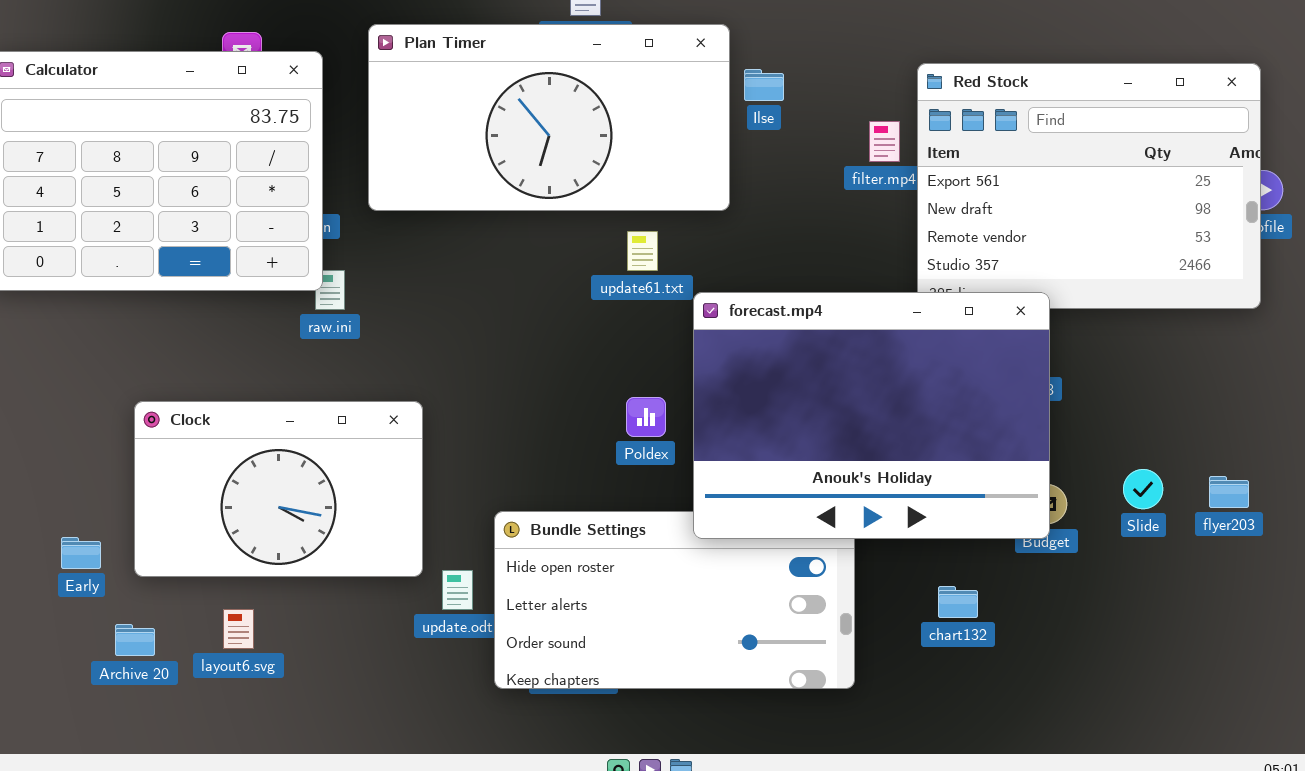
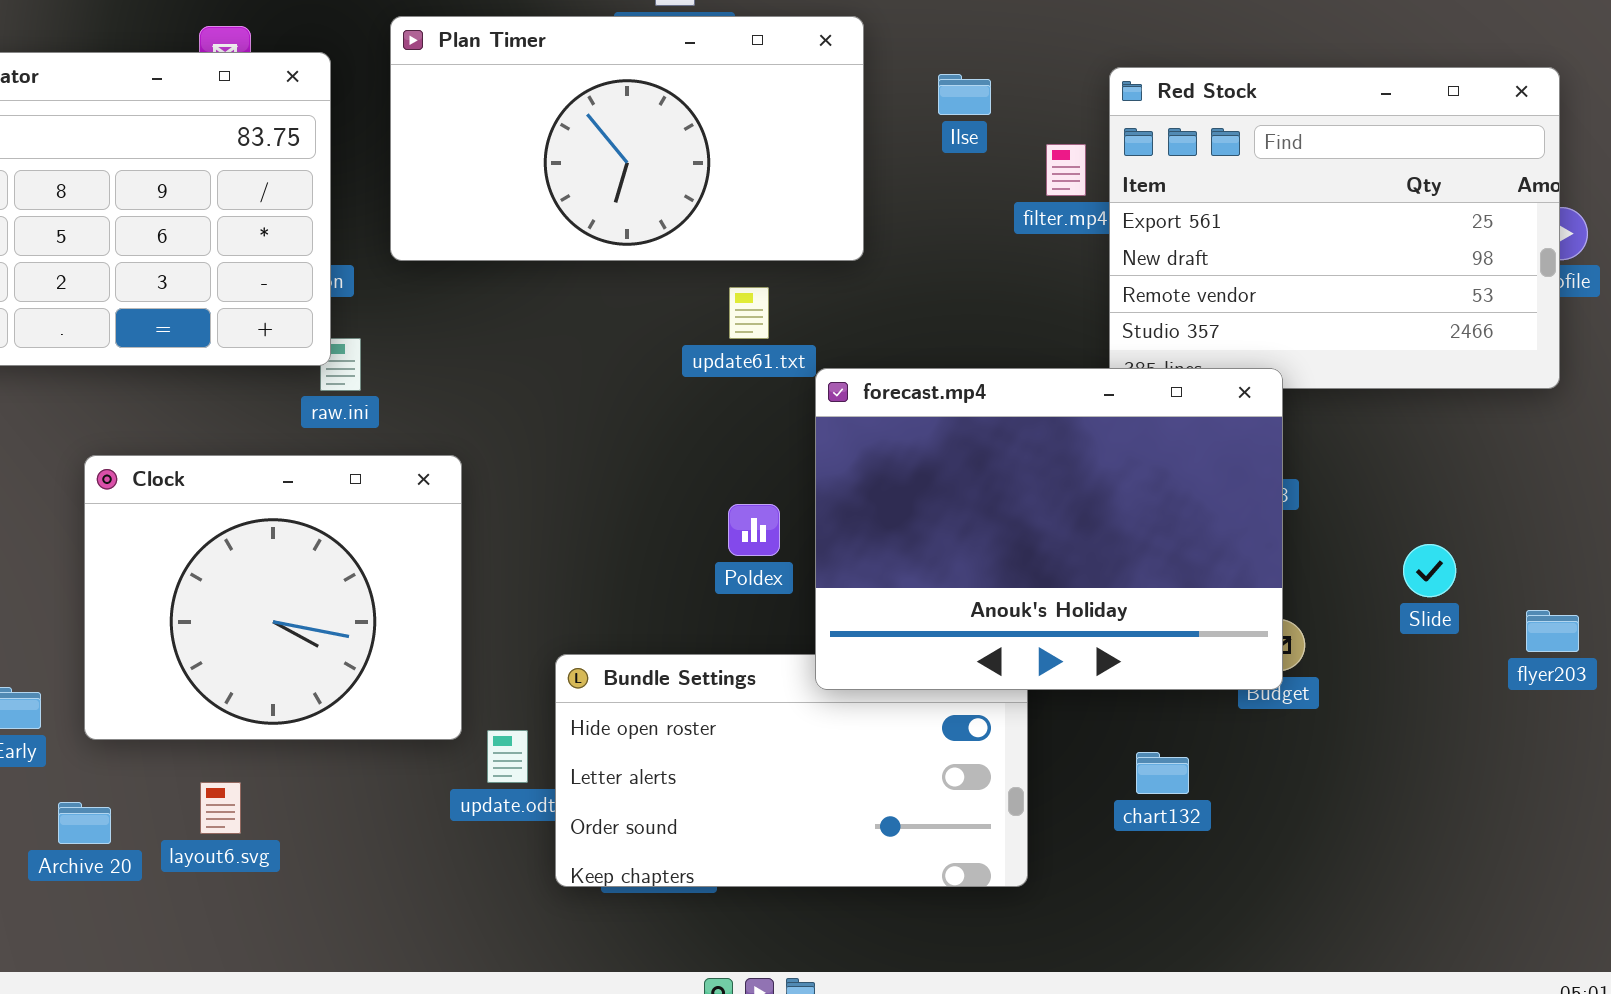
Ilse: [744,69,784,101] -> [938,74,991,115], moved
Clock: [134,401,423,577] -> [84,455,462,740], resized
Slide: [1123,469,1163,509] -> [1403,544,1456,597], moved
flyer203: [1209,476,1249,508] -> [1526,610,1579,652], moved

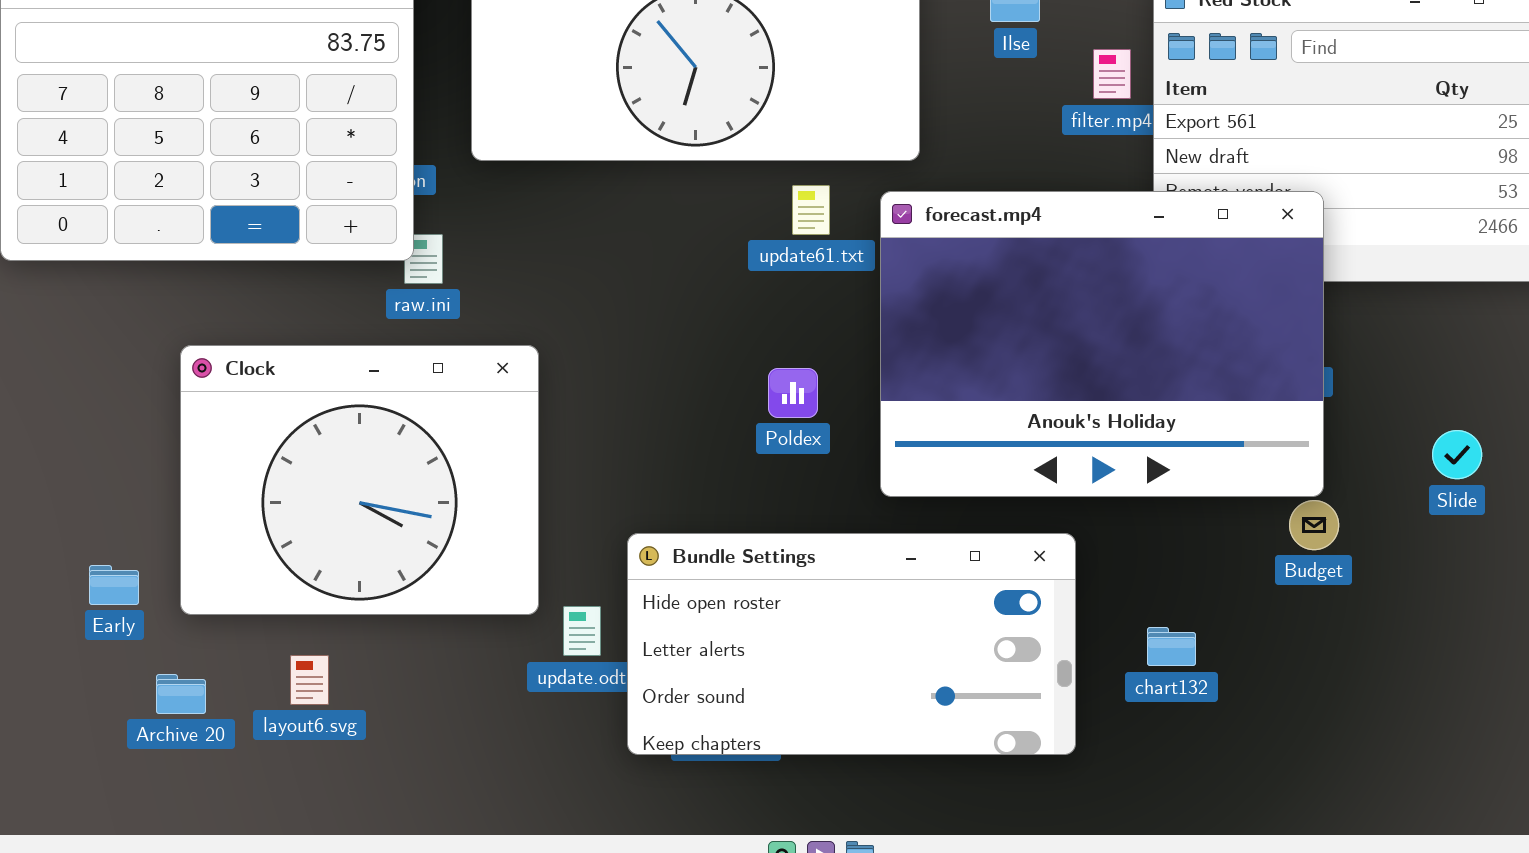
forecast.mp4: [815,368,1283,690] -> [880,191,1324,497], moved
Poldex: [728,504,780,556] -> [768,368,818,418], moved
chart132: [1136,752,1189,794] -> [1147,627,1196,666], moved

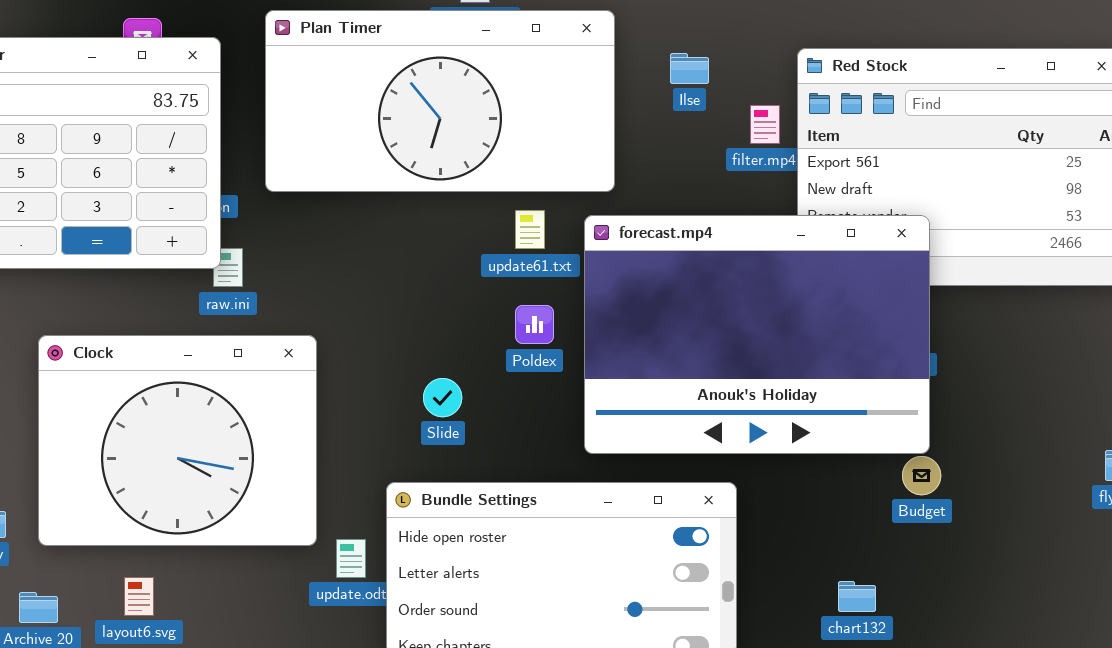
Poldex: [768,368,818,418] -> [515,305,554,344], moved
Slide: [1432,430,1482,479] -> [423,378,462,417], moved
chart132: [1147,627,1196,666] -> [838,581,876,612], moved

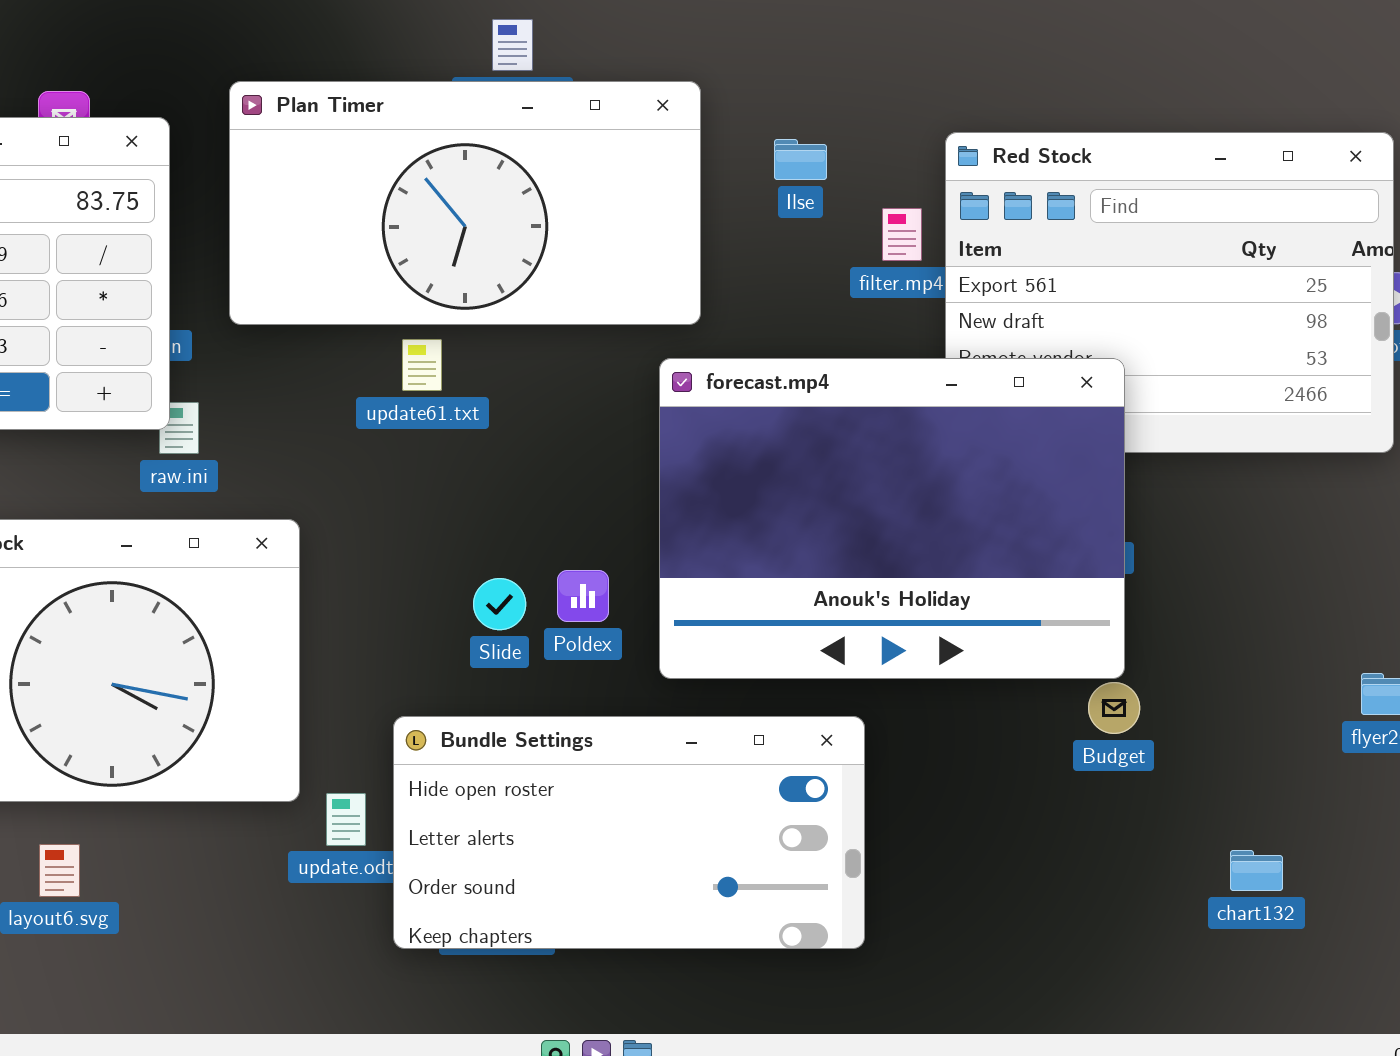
update61.txt: [515,210,545,249] -> [402,339,442,391], moved
Poldex: [515,305,554,344] -> [557,570,609,622], moved
Slide: [423,378,462,417] -> [473,578,526,630], moved
chart132: [838,581,876,612] -> [1230,850,1283,891], moved

